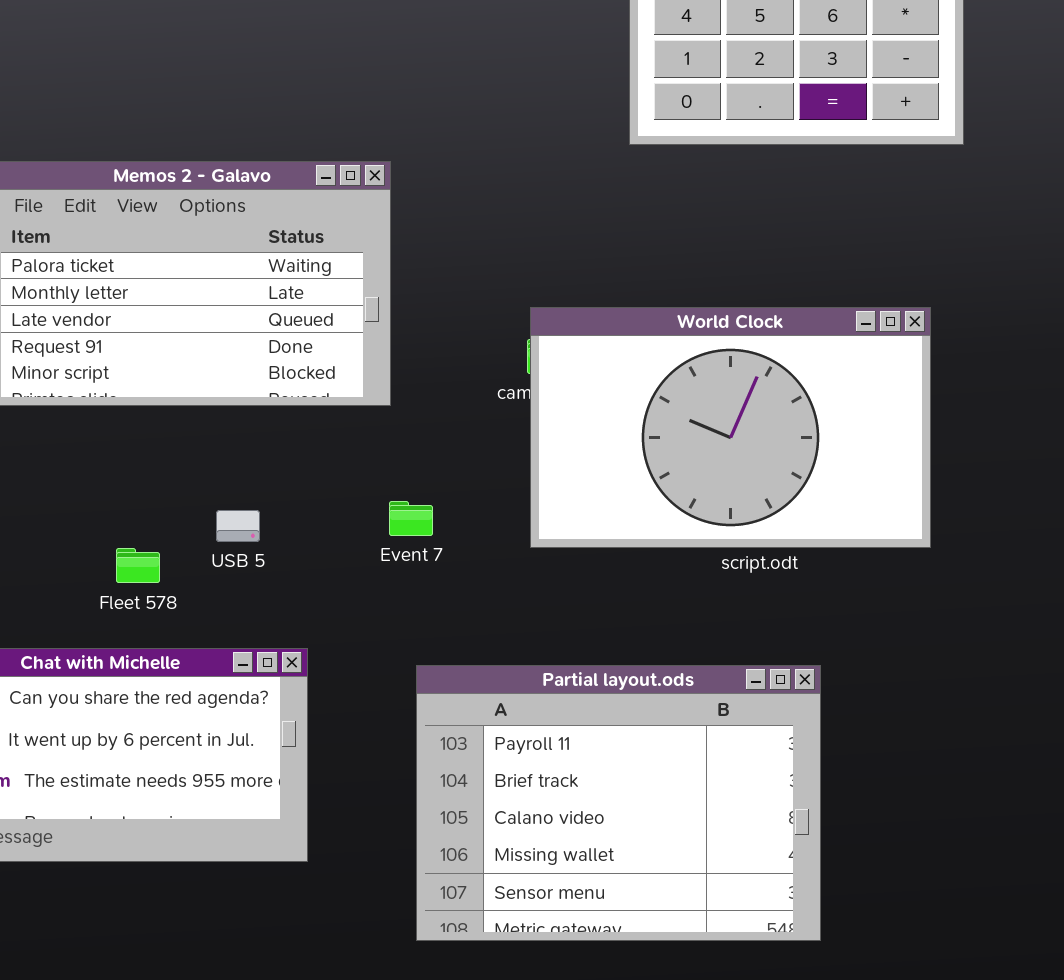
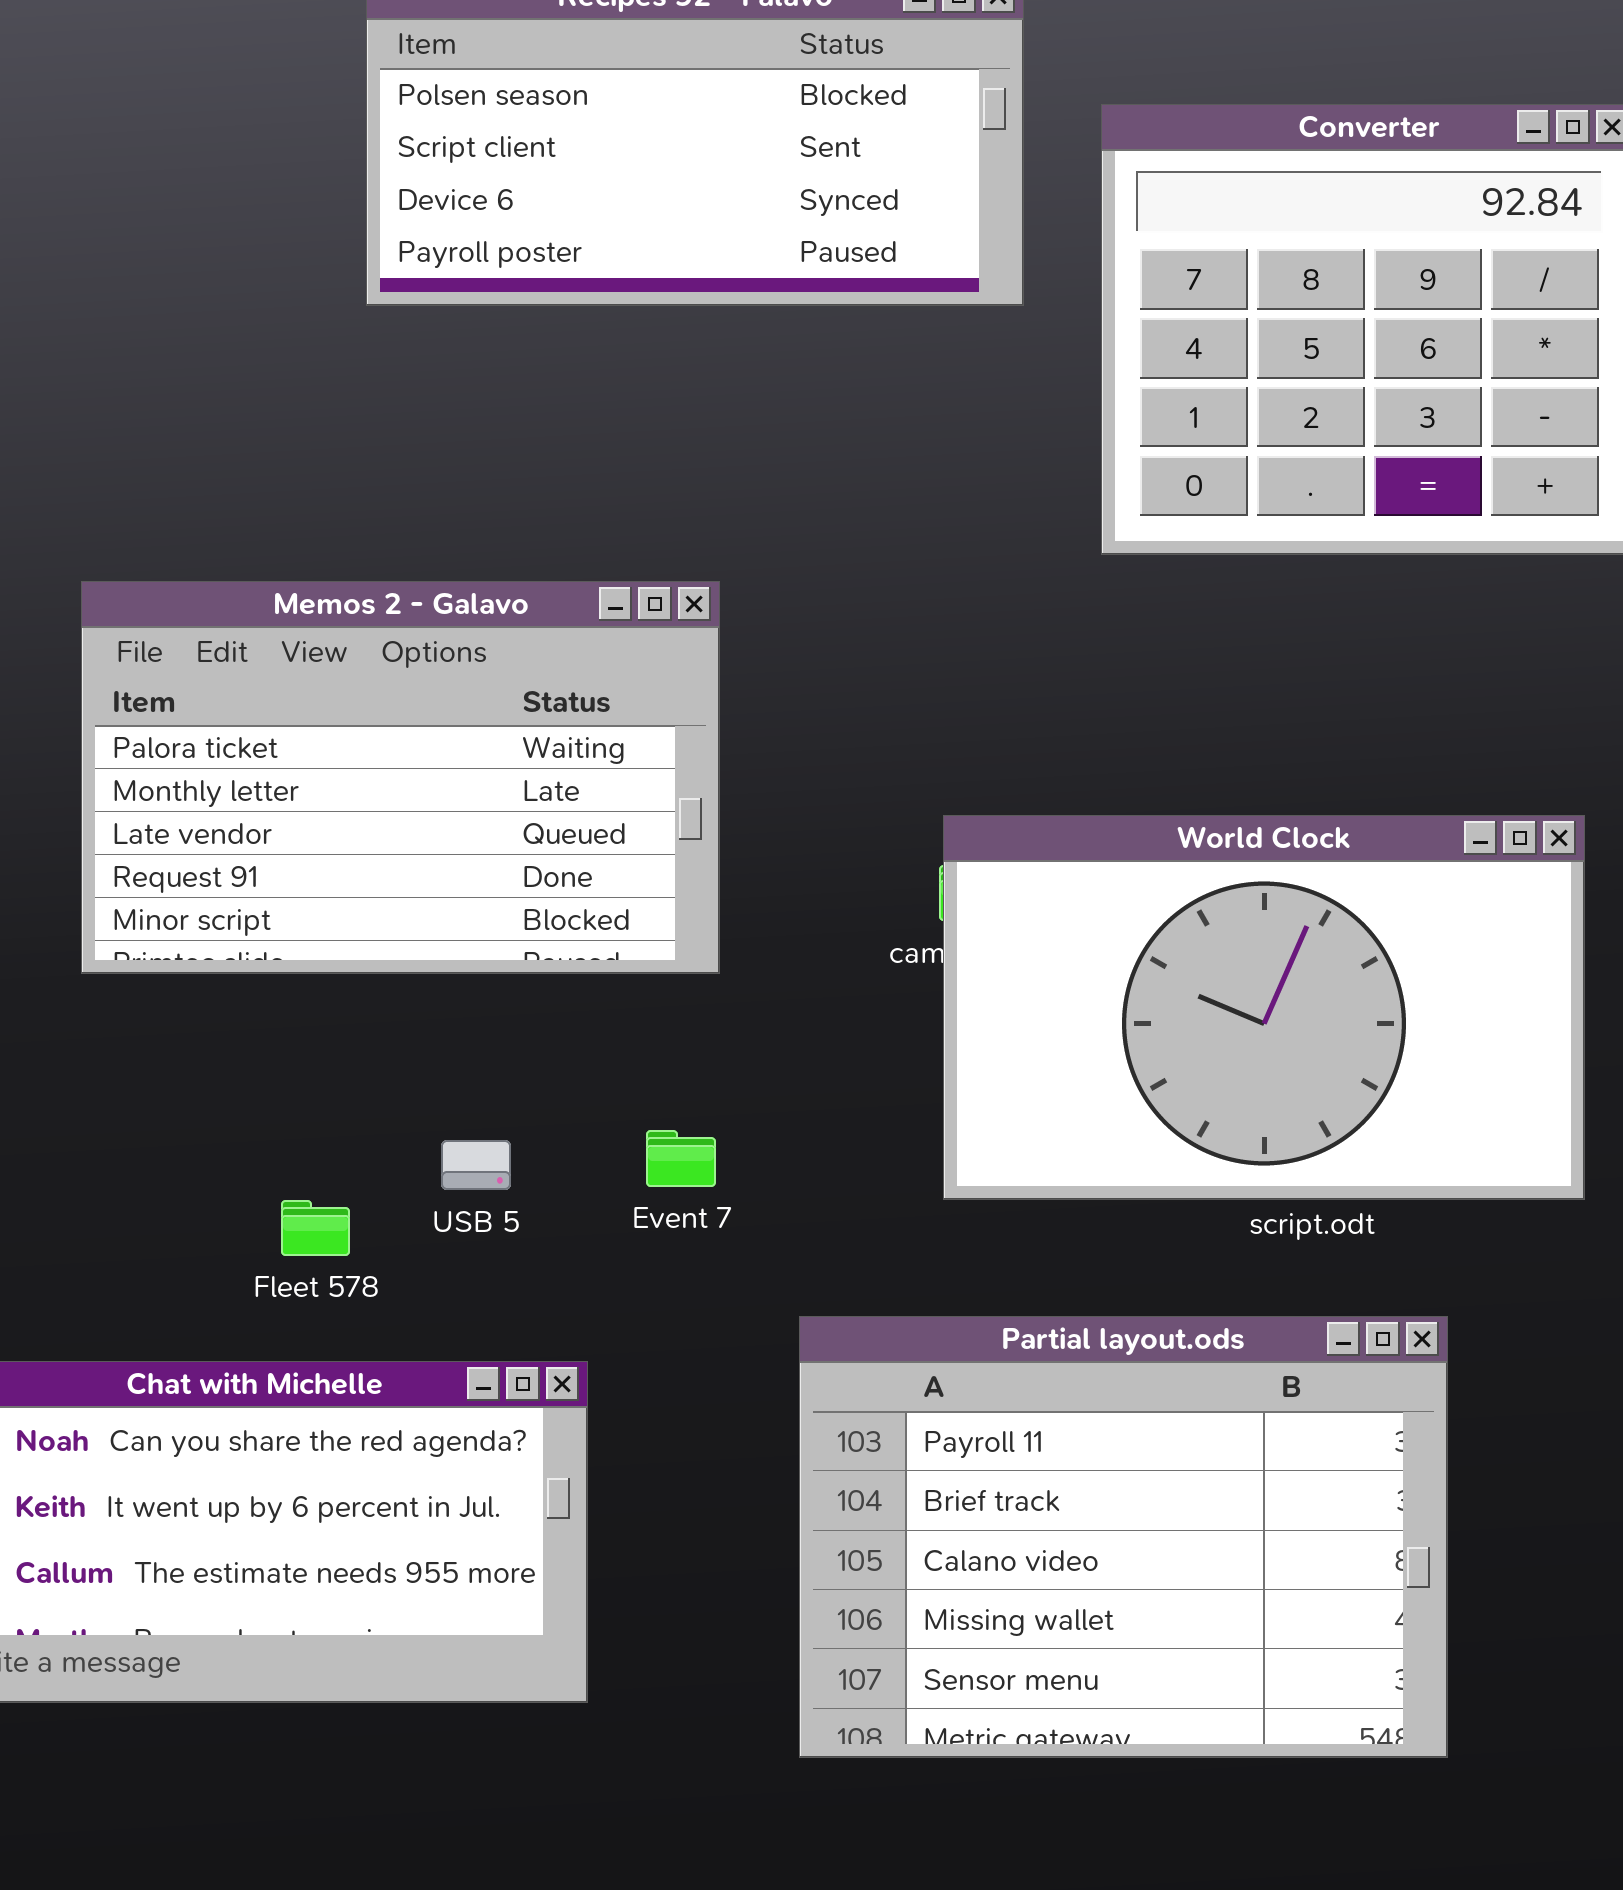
Event 7: [389,501,433,536] -> [646,1130,716,1187], moved
Partial layout.ods: [416,665,821,941] -> [799,1316,1448,1758], moved

